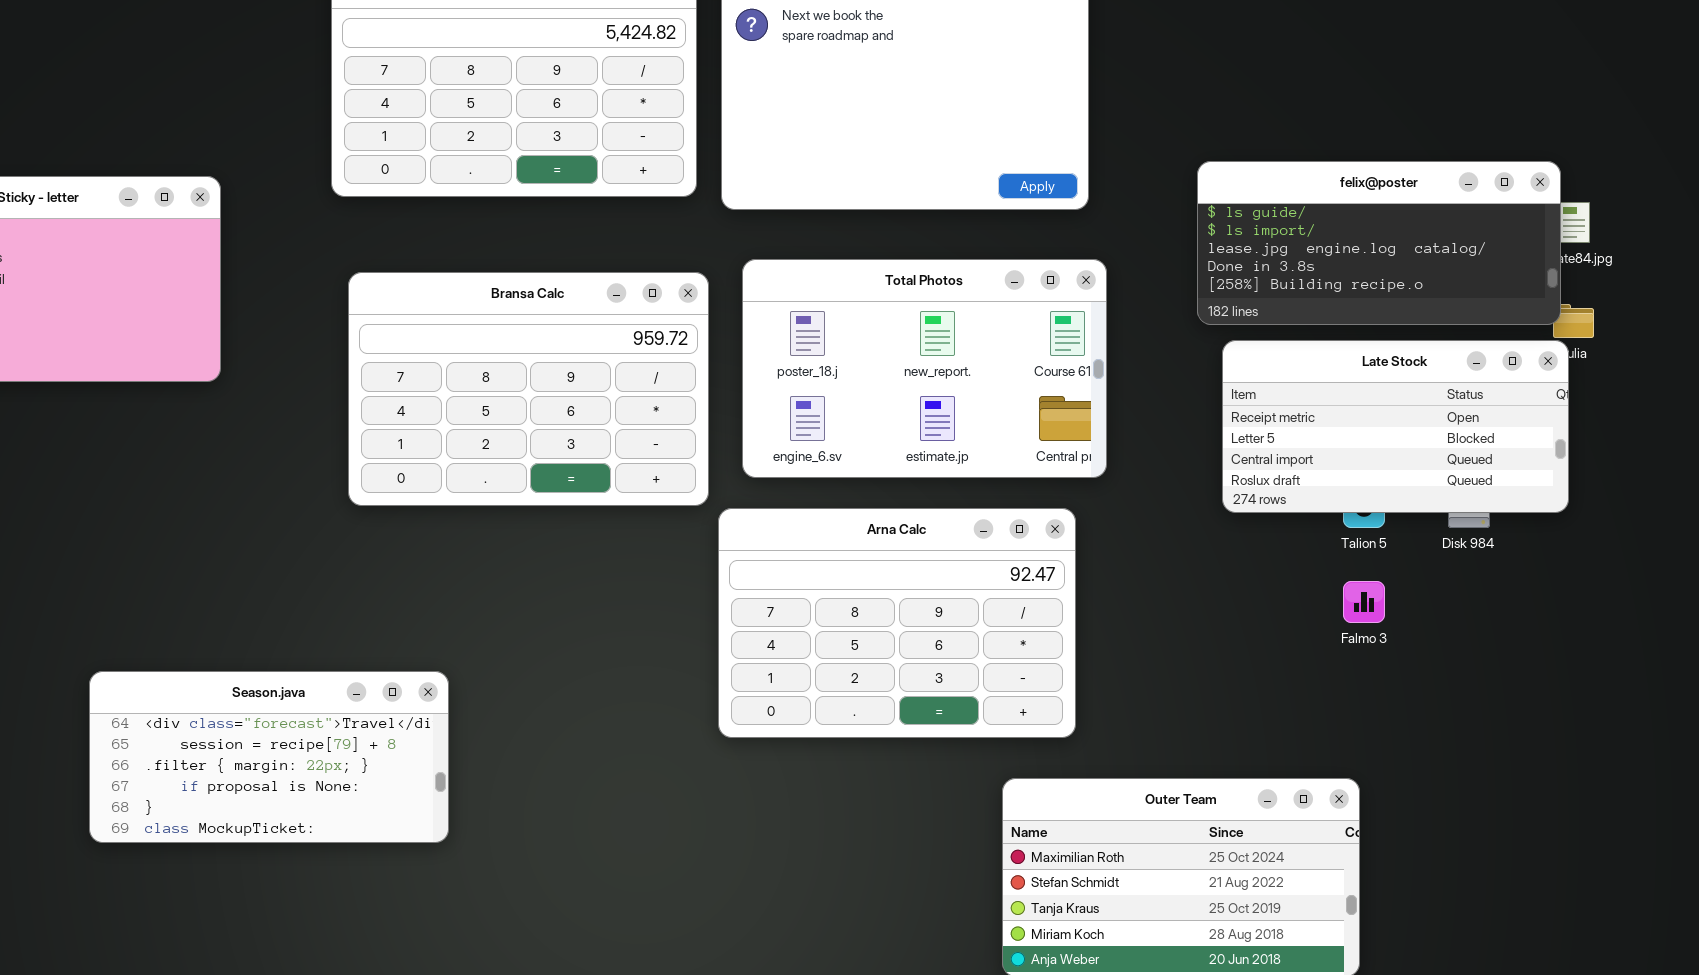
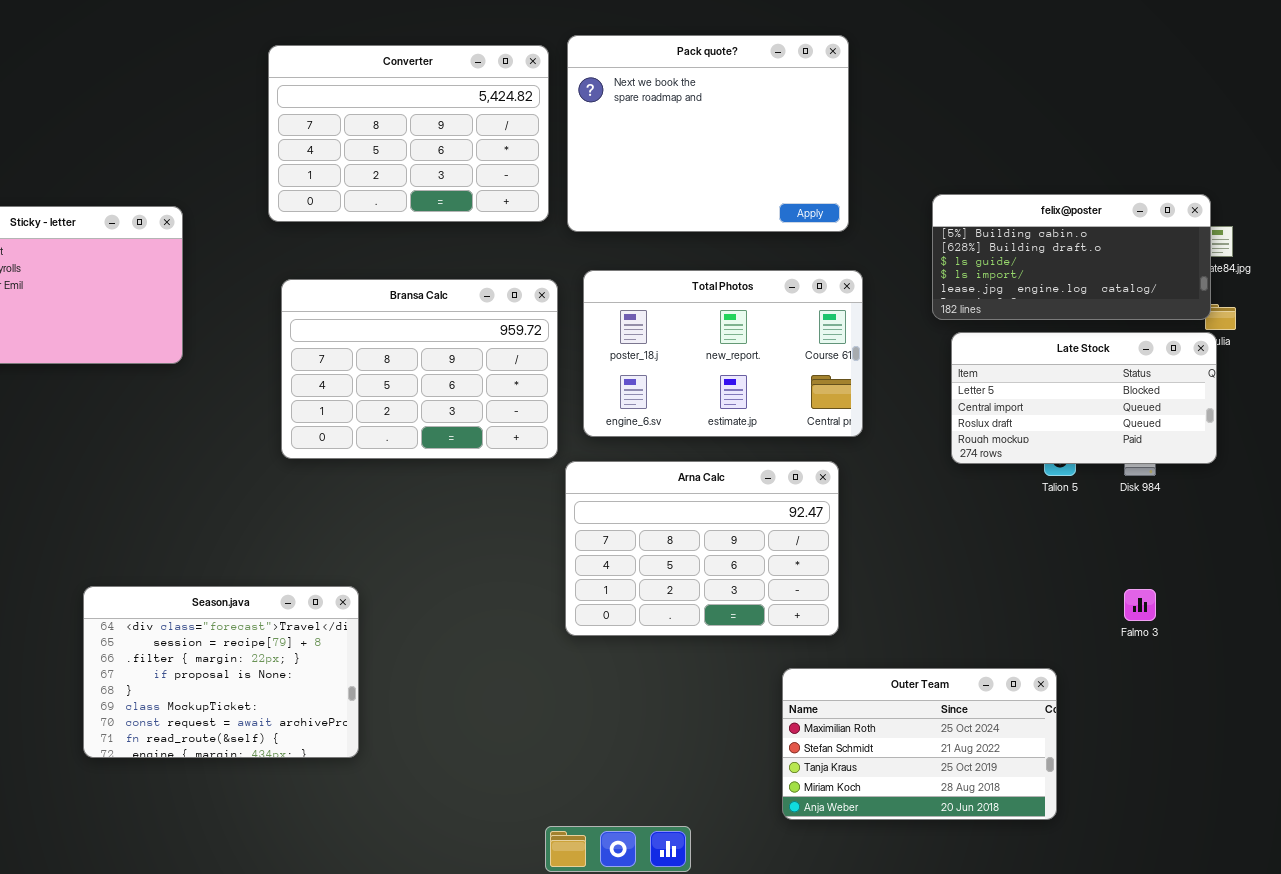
felix@poster: [1197,161,1561,325] -> [932,194,1211,320], scrolled up 2 rows
Late Stock: [1222,340,1569,513] -> [951,332,1217,464], scrolled down 1 row
Falmo 3: [1343,581,1385,623] -> [1124,589,1156,621], moved
Season.java: [89,671,449,843] -> [83,586,359,758], resized

